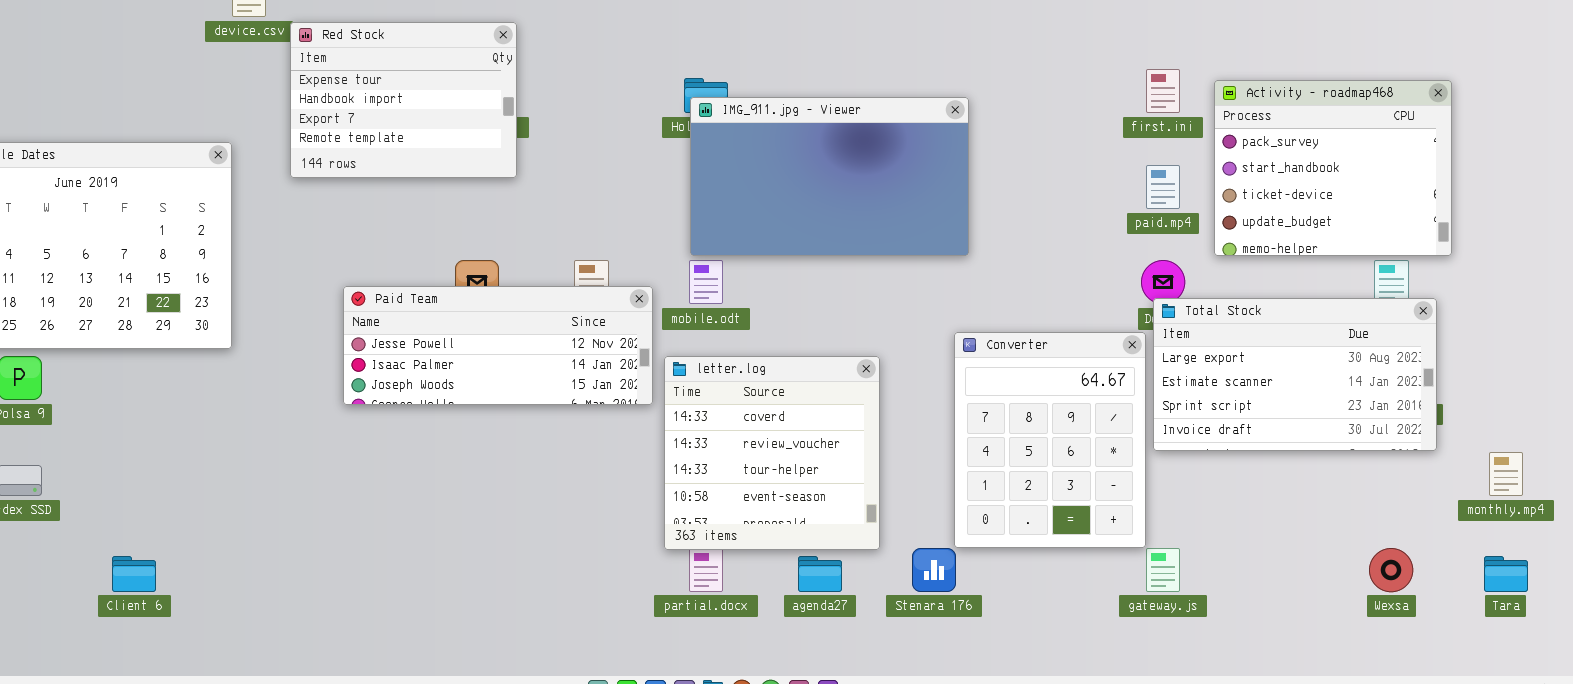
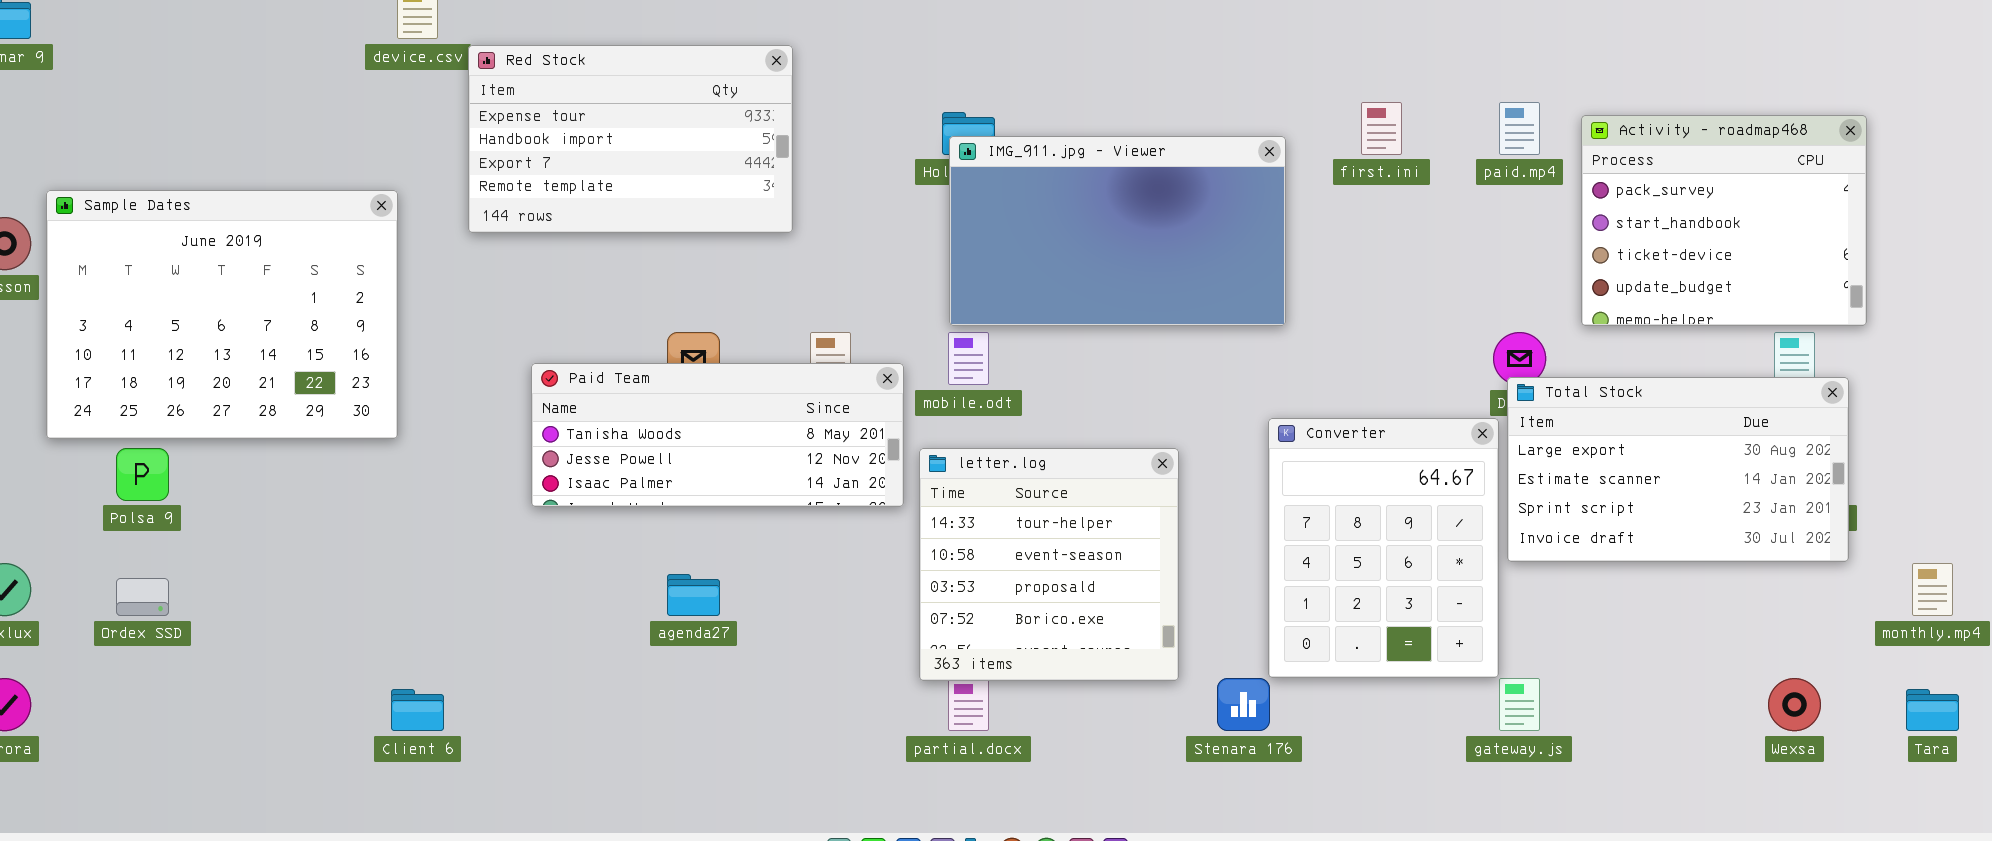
Red Stock: [290,22,517,178] -> [468,45,793,233], resized
first.ini: [1146,69,1180,113] -> [1361,102,1402,155], moved
paid.mp4: [1146,165,1180,209] -> [1499,102,1540,155], moved
Paid Team: [343,286,653,405] -> [531,363,904,507], scrolled up 1 row
letter.log: [664,356,880,550] -> [919,448,1179,681], scrolled down 2 rows
Client 6: [112,556,156,592] -> [391,689,444,731], moved
agenda27: [798,556,842,592] -> [667,574,720,616], moved

